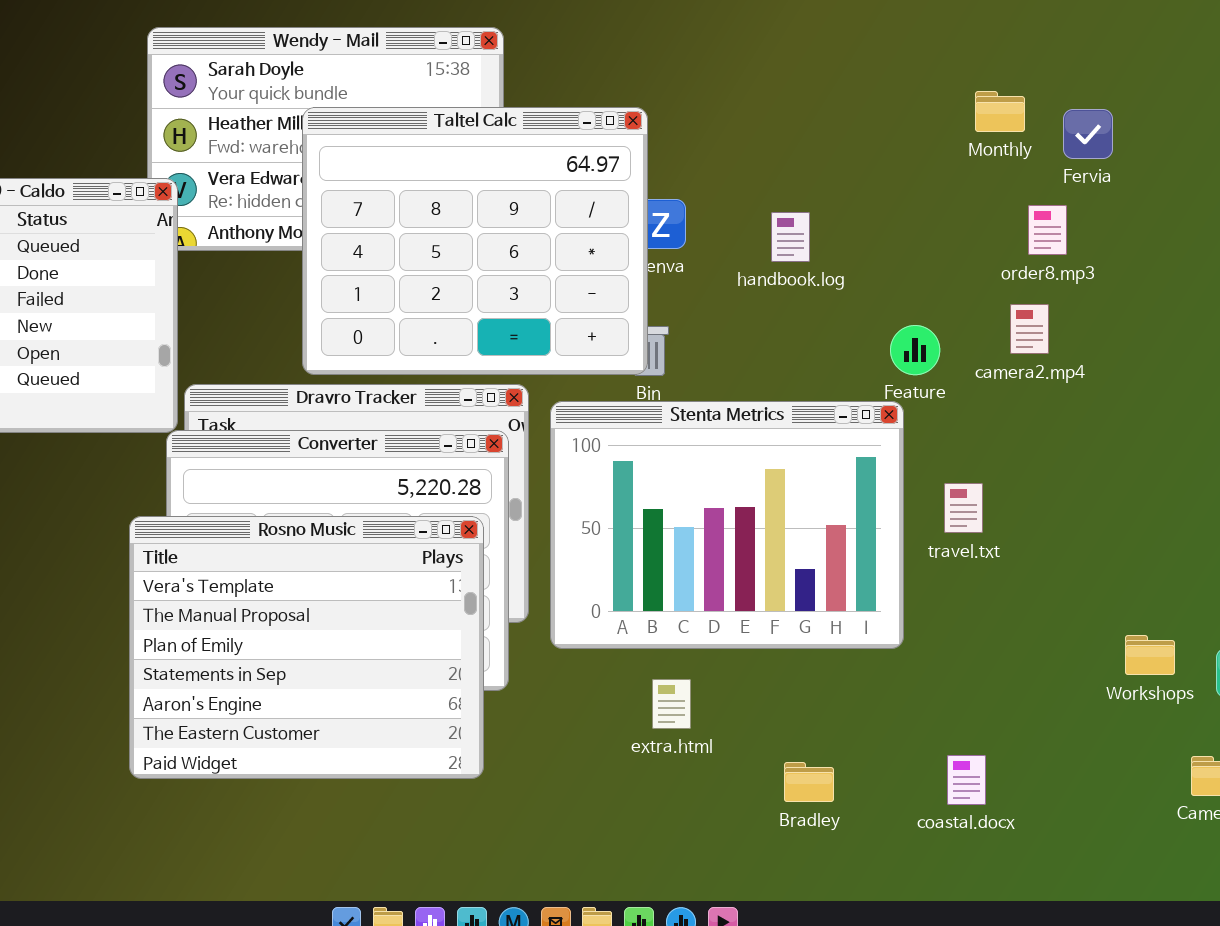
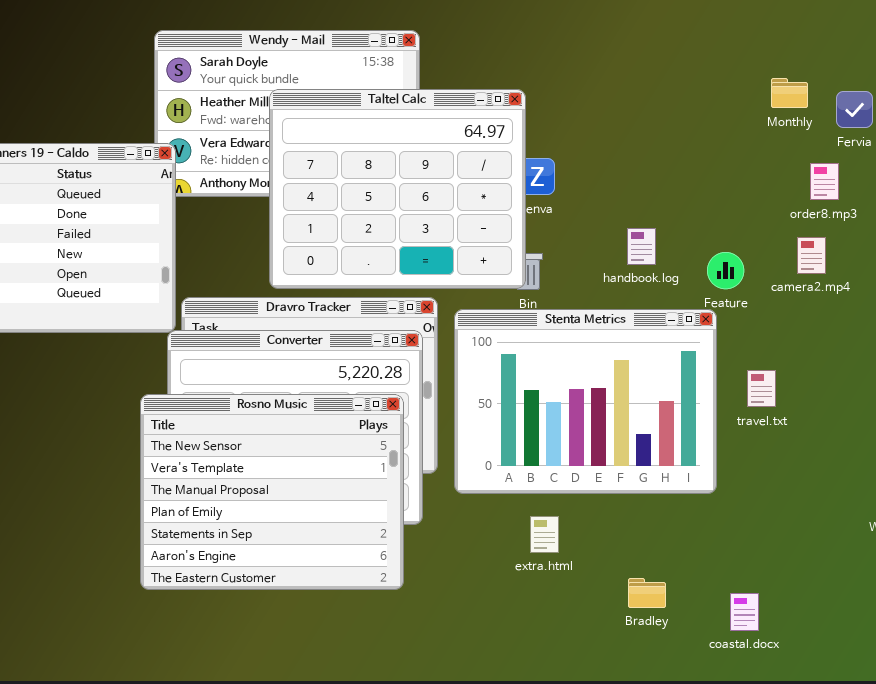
handbook.log: [771,212,810,262] -> [627,228,656,265], moved
Rosno Music: [129,516,484,779] -> [140,394,404,590], scrolled up 1 row
coastal.docx: [947,755,986,805] -> [730,593,759,631], moved

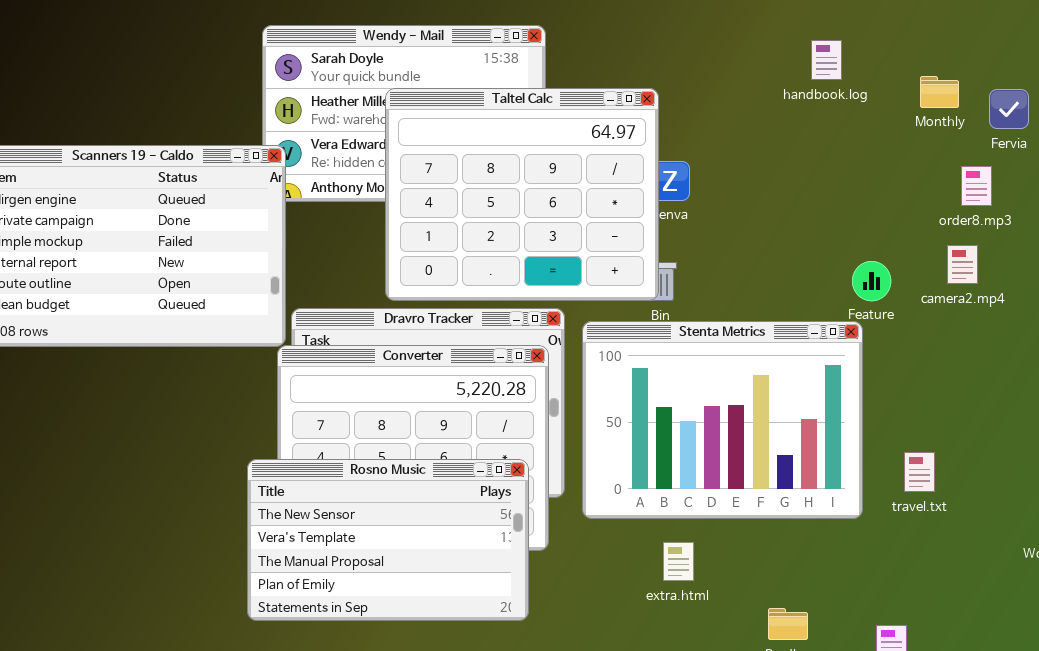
handbook.log: [627,228,656,265] -> [811,40,842,80], moved
travel.txt: [747,370,776,407] -> [904,452,935,492], moved
Rosno Music: [140,394,404,590] -> [247,459,529,621], resized

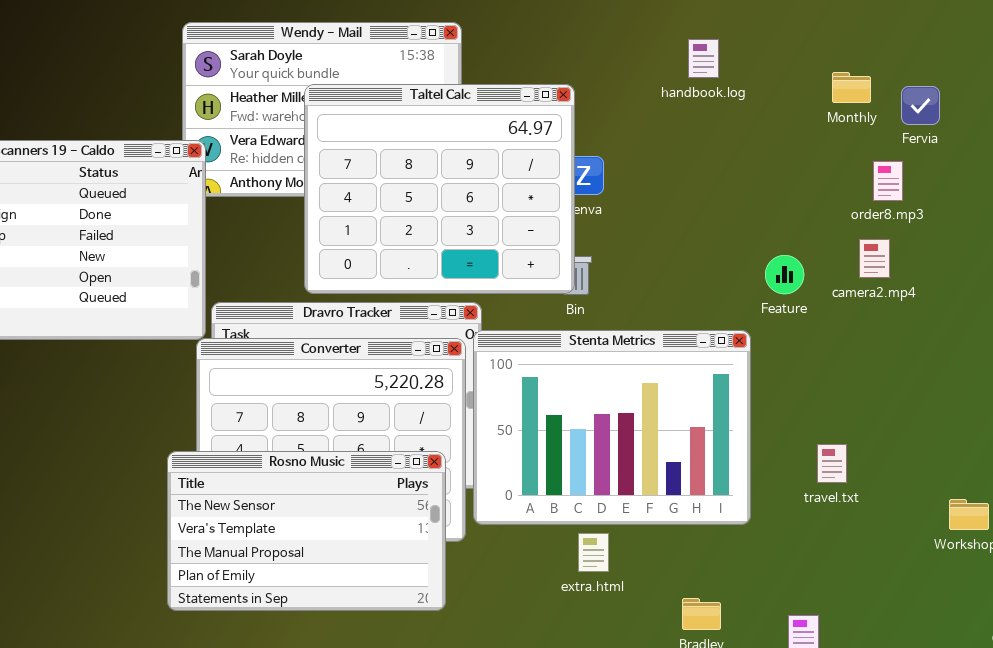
handbook.log: [811,40,842,80] -> [688,39,719,78], moved
Stenta Metrics: [582,321,863,519] -> [473,330,751,525], moved

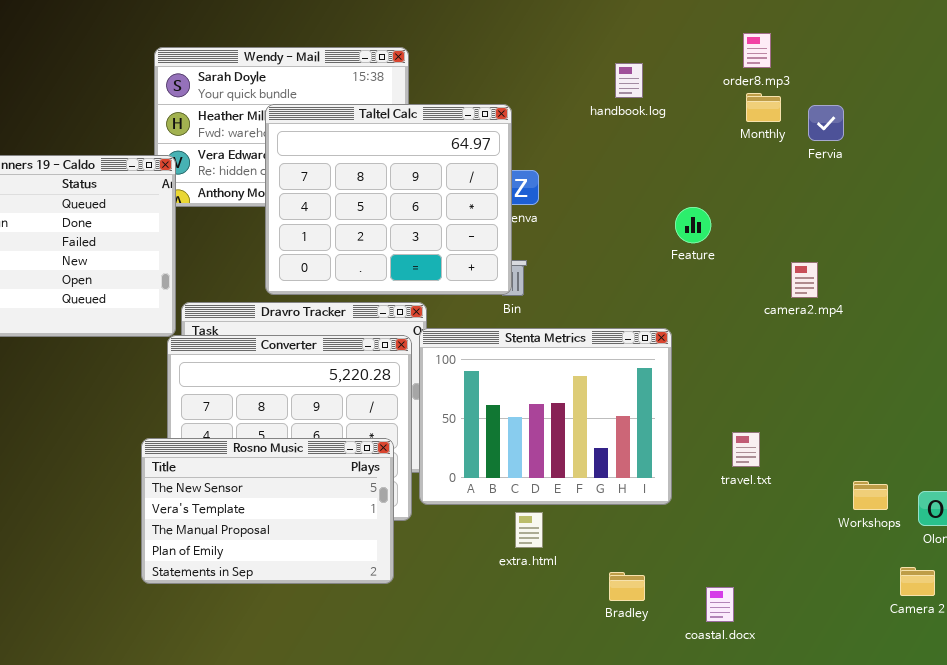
order8.mp3: [873,161,903,201] -> [743,33,771,68], moved
camera2.mp4: [859,239,890,278] -> [791,262,818,298], moved
Feature: [765,255,804,294] -> [675,207,711,243], moved

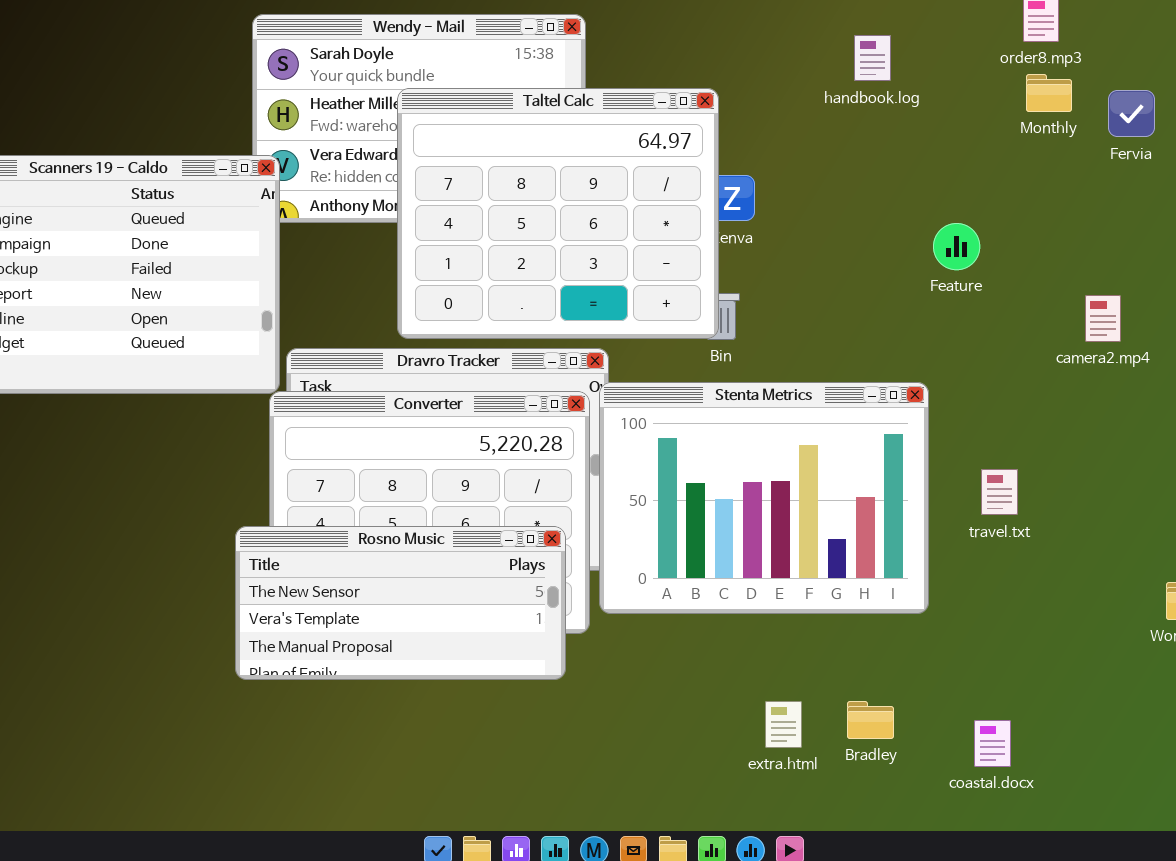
travel.txt: [732,432,760,467] -> [981,469,1018,515], moved
Rosno Music: [141,438,394,584] -> [235,526,566,680], resized
extra.html: [515,512,543,548] -> [765,701,802,748], moved

